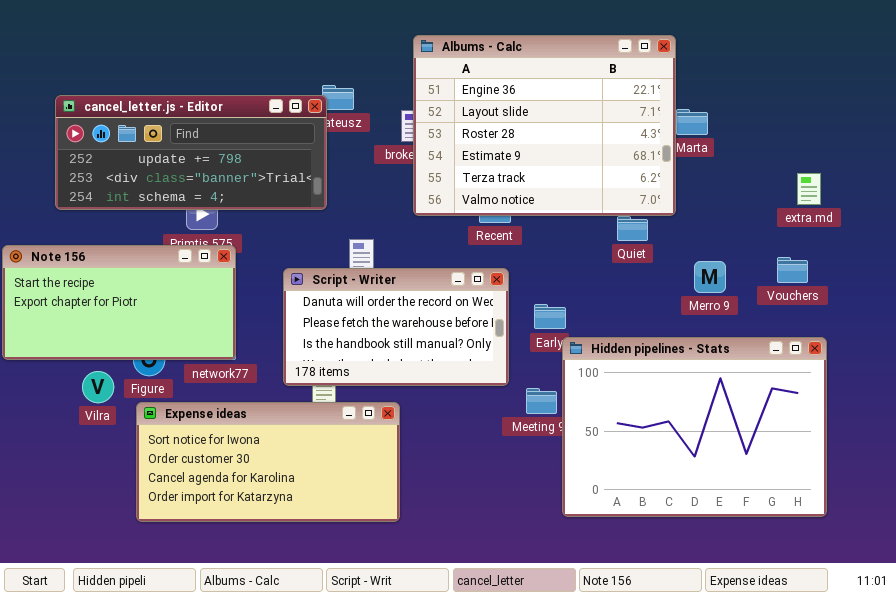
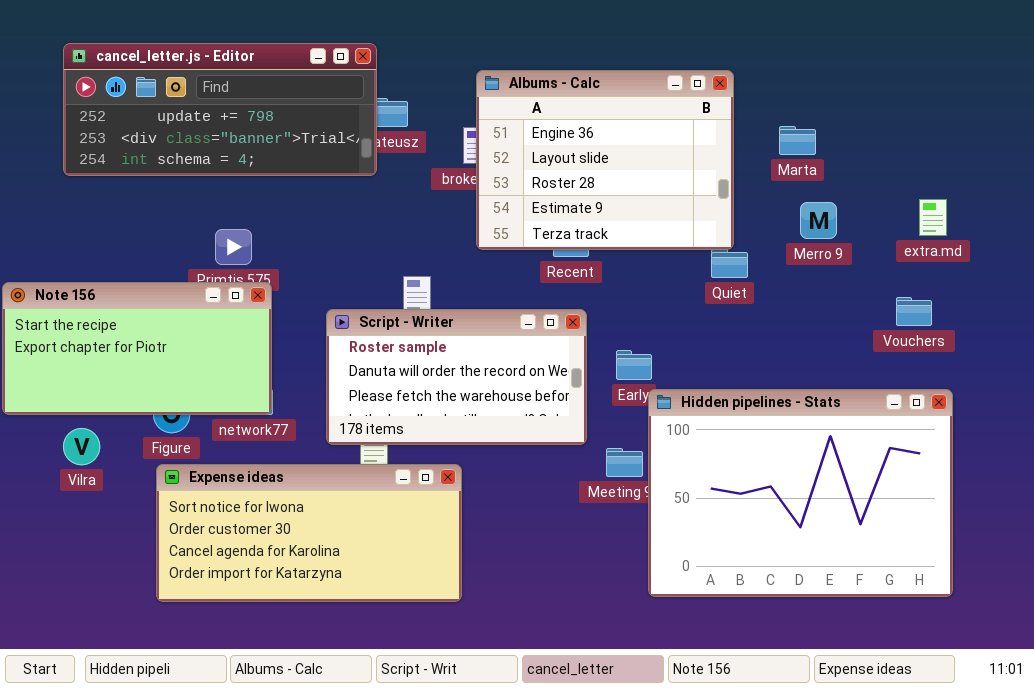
Albums - Calc: [413,35,676,216] -> [476,70,734,250], resized
cancel_letter.js - Editor: [55,95,327,210] -> [63,43,377,176], moved
Merro 9: [694,261,726,293] -> [800,202,837,239], moved
Script - Writer: [283,268,509,386] -> [326,309,587,445], scrolled up 1 row
Vilra: [82,371,114,403] -> [63,428,100,465], moved

